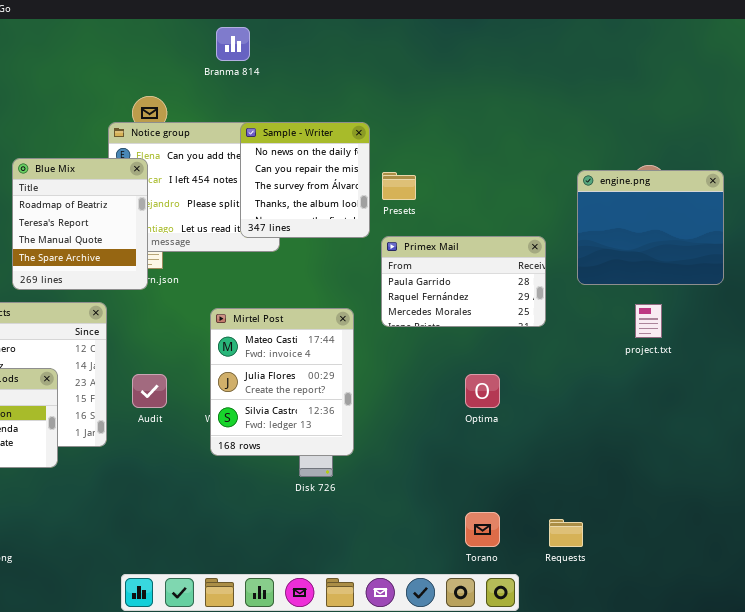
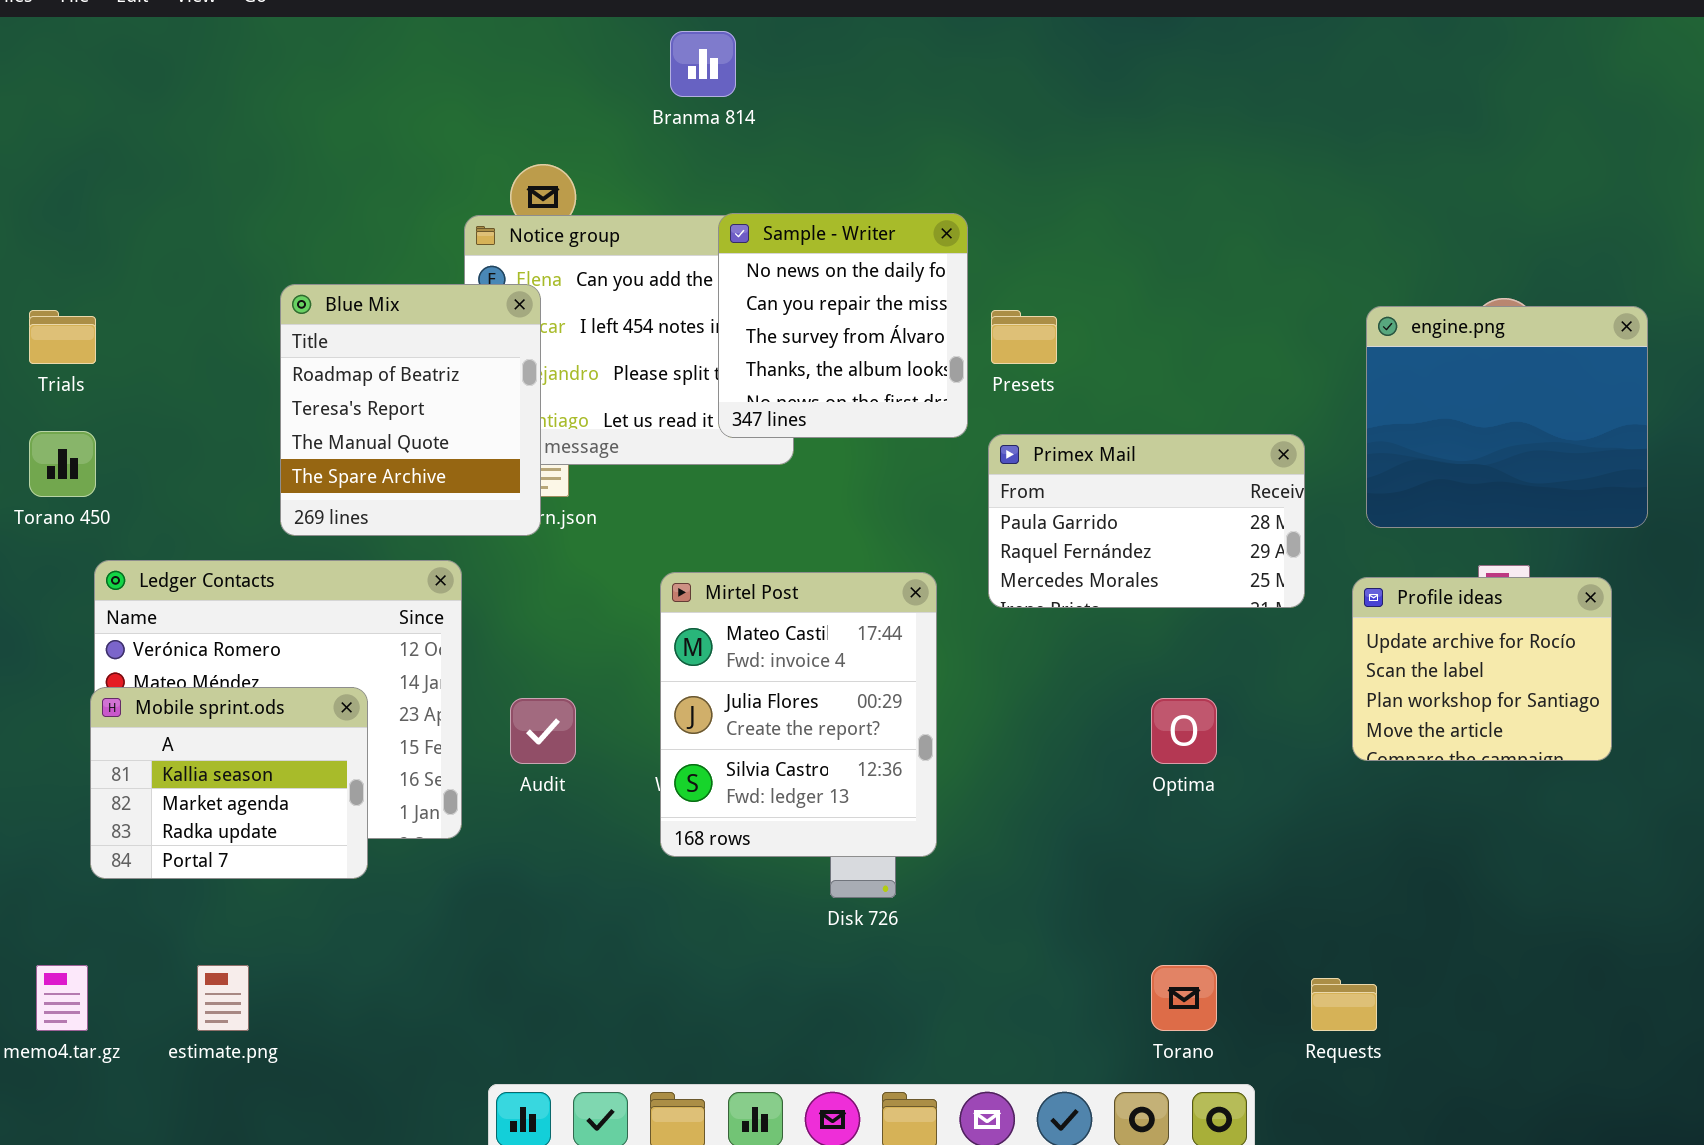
Profile ideas: none -> [1352,577,1612,761], opened

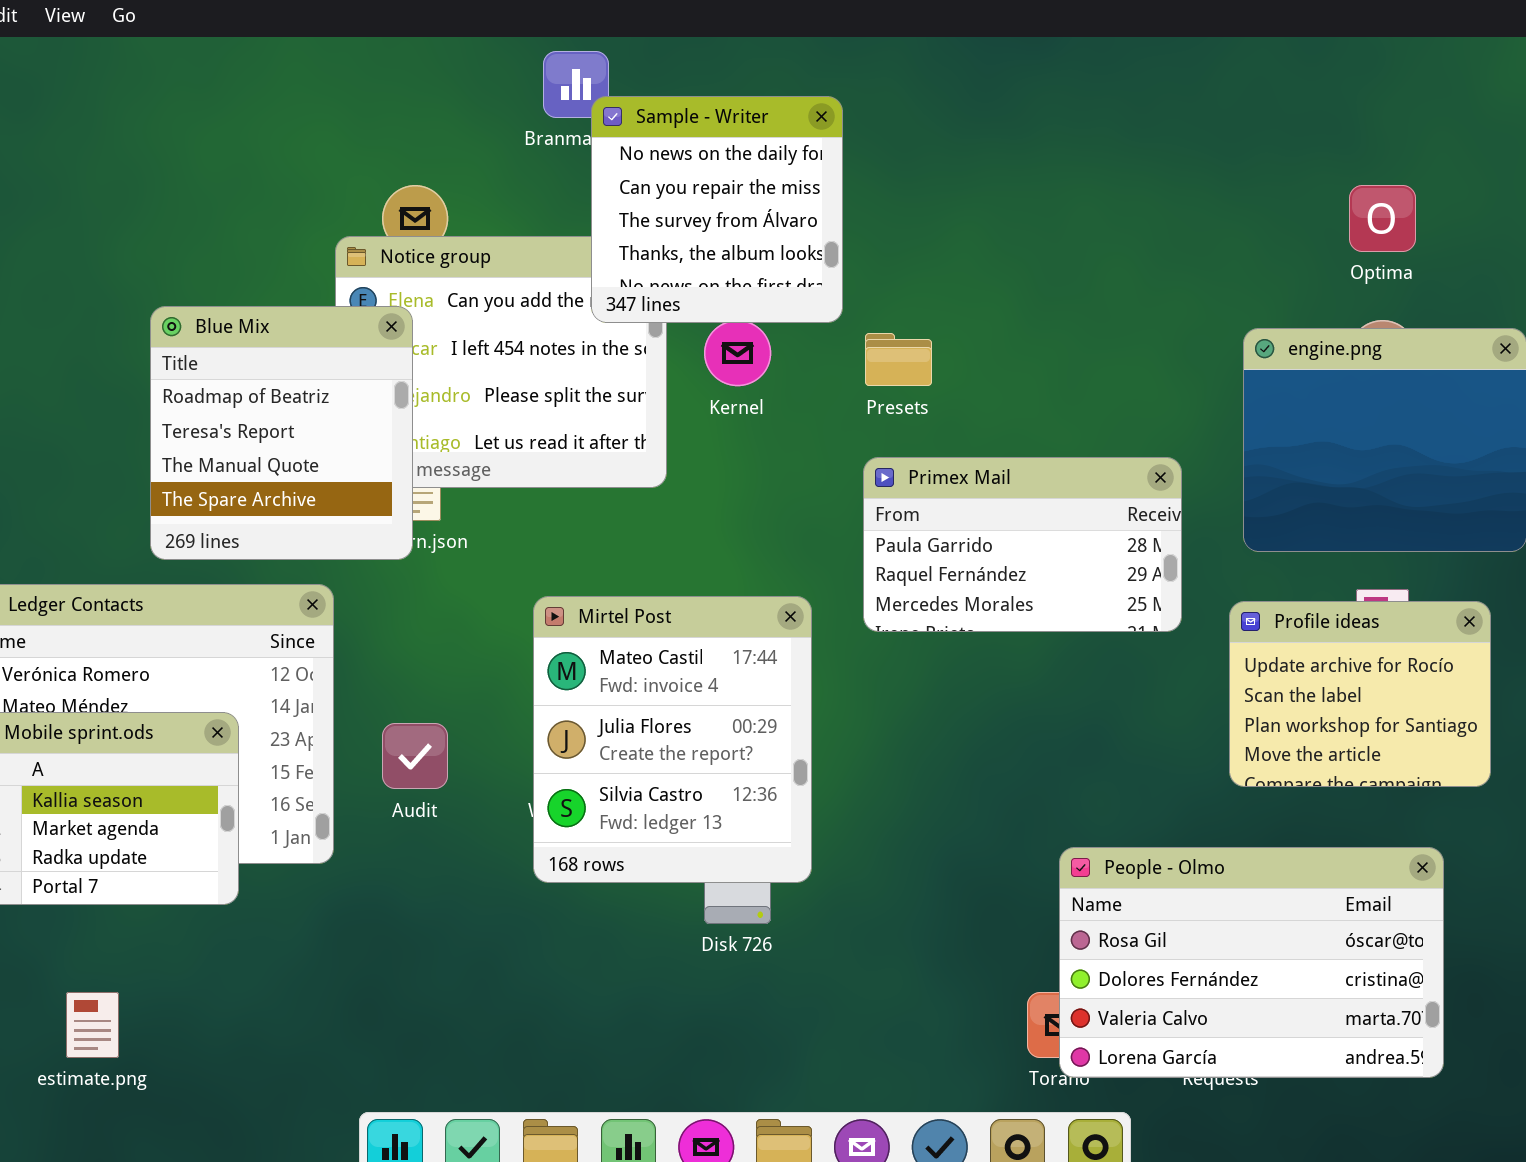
Sample - Writer: [718,213,968,438] -> [591,96,843,323], moved
Optima: [1151,698,1217,764] -> [1349,185,1416,252], moved
People - Olmo: none -> [1059,847,1444,1078], opened

